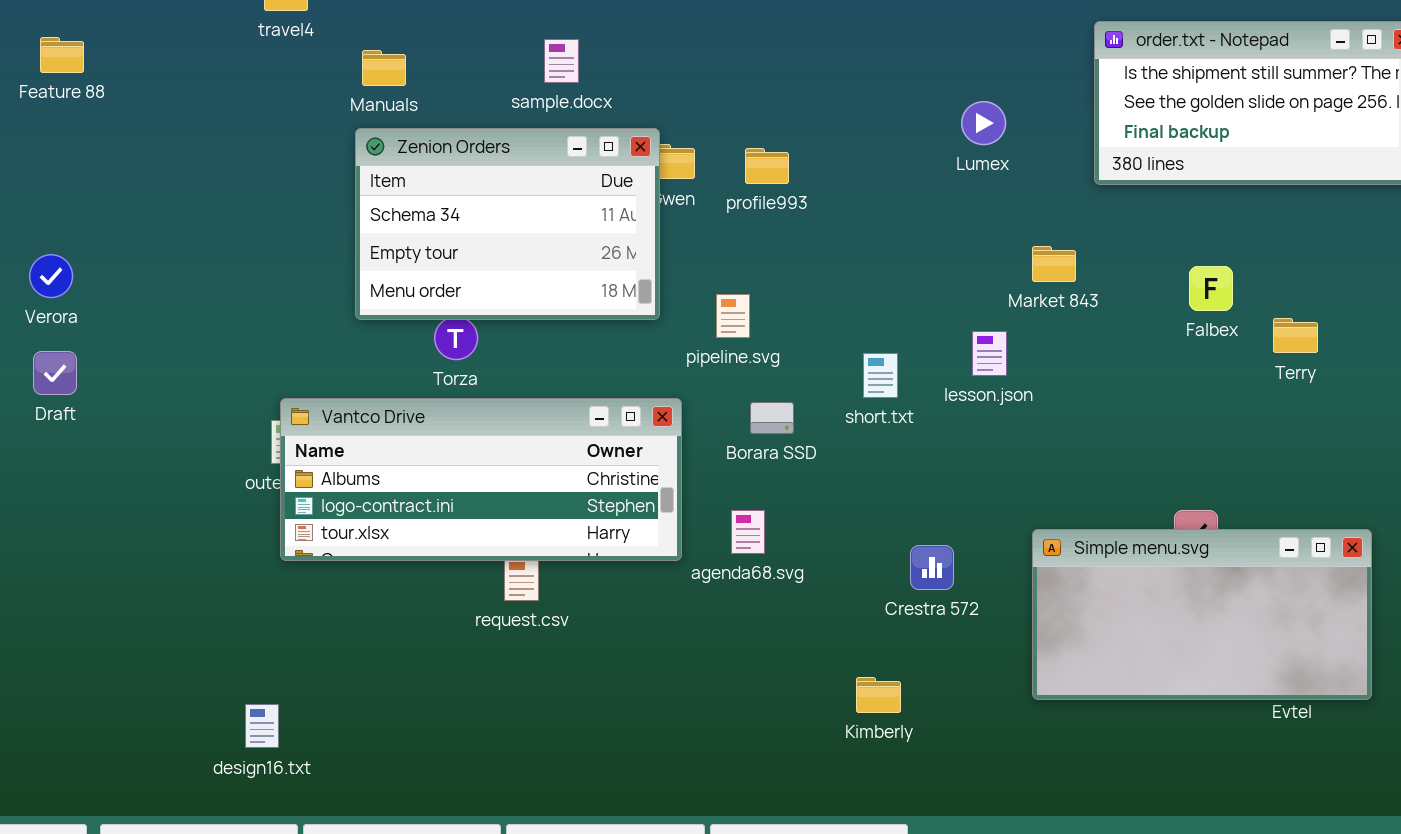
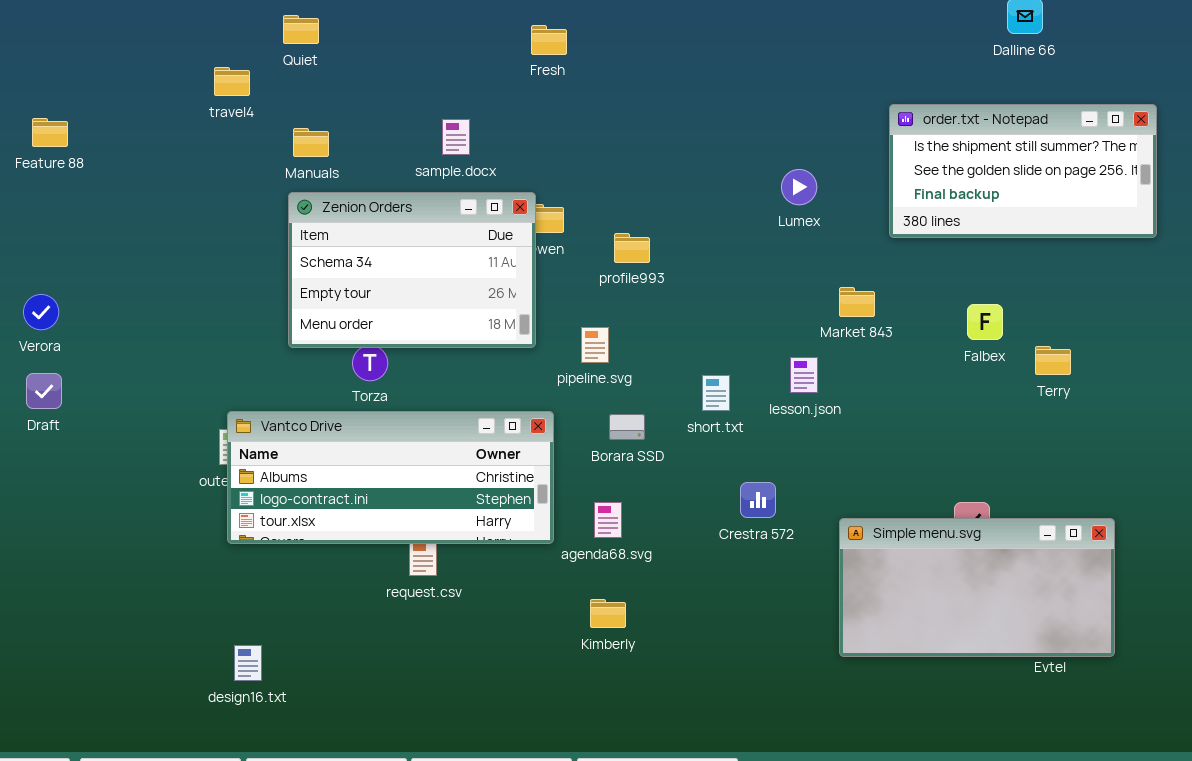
profile993: [745,148,789,184] -> [614,233,650,263], moved
Crestra 572: [910,545,954,590] -> [740,482,776,518], moved
Kimberly: [856,677,901,713] -> [590,599,626,628], moved
design16.txt: [245,704,279,748] -> [234,645,262,681], moved

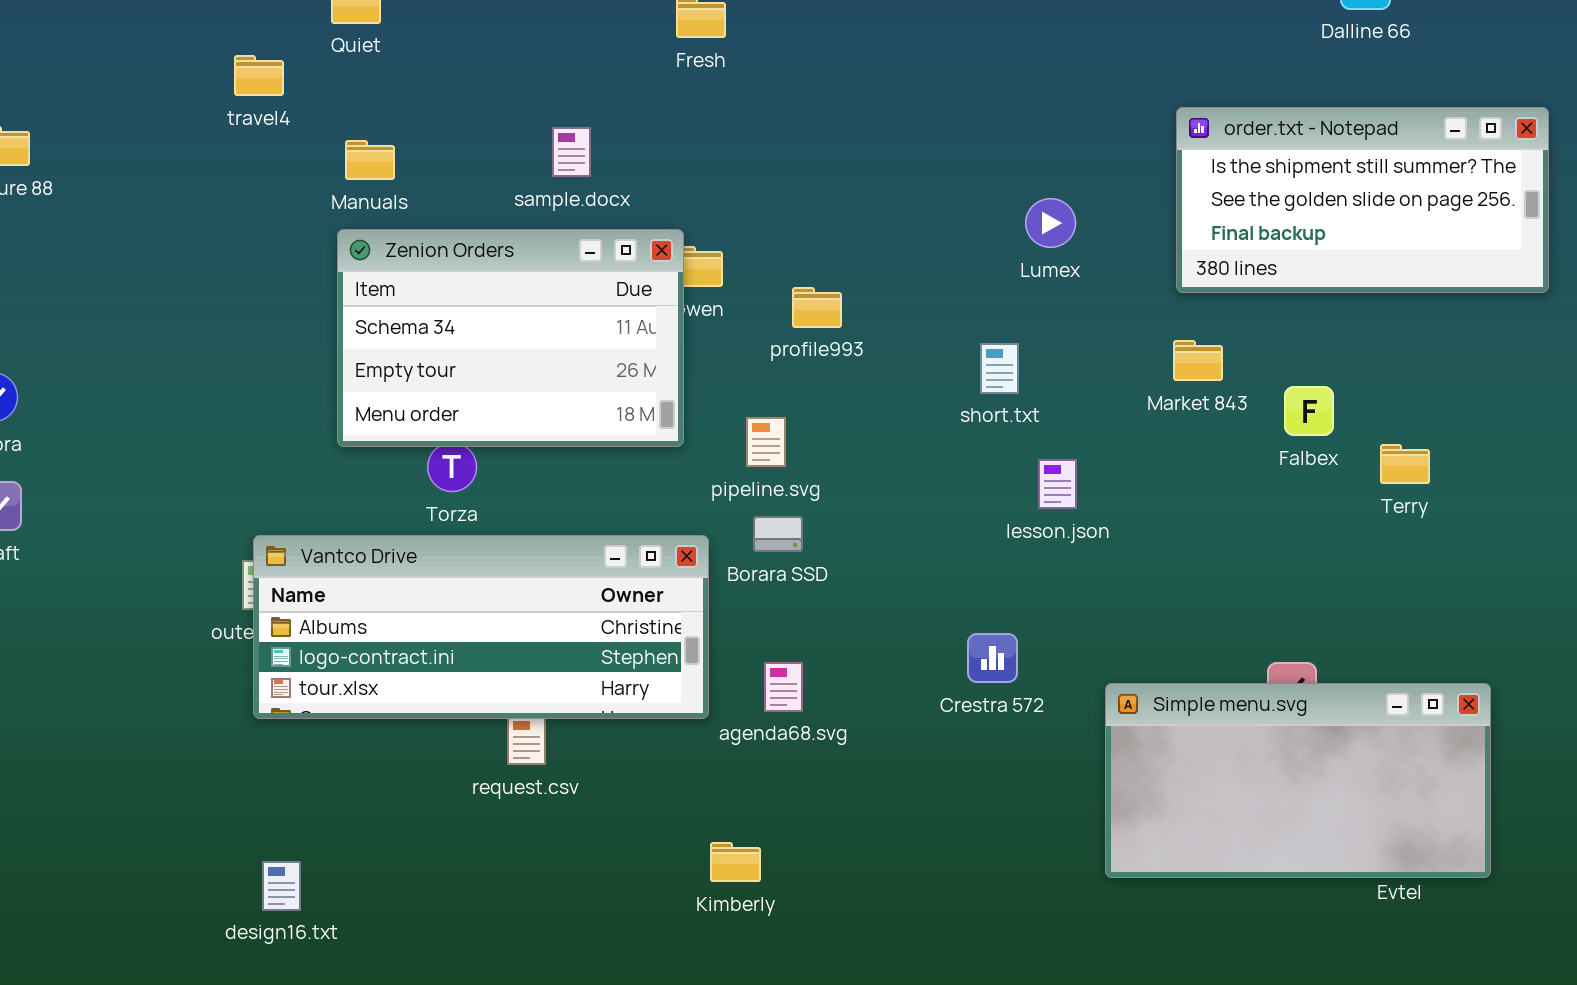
Market 843: [839,287,875,317] -> [1173,340,1223,381], moved
short.txt: [702,375,730,411] -> [980,343,1019,394], moved
Borara SSD: [609,414,645,440] -> [753,516,803,552], moved
Kimberly: [590,599,626,628] -> [710,842,761,882], moved

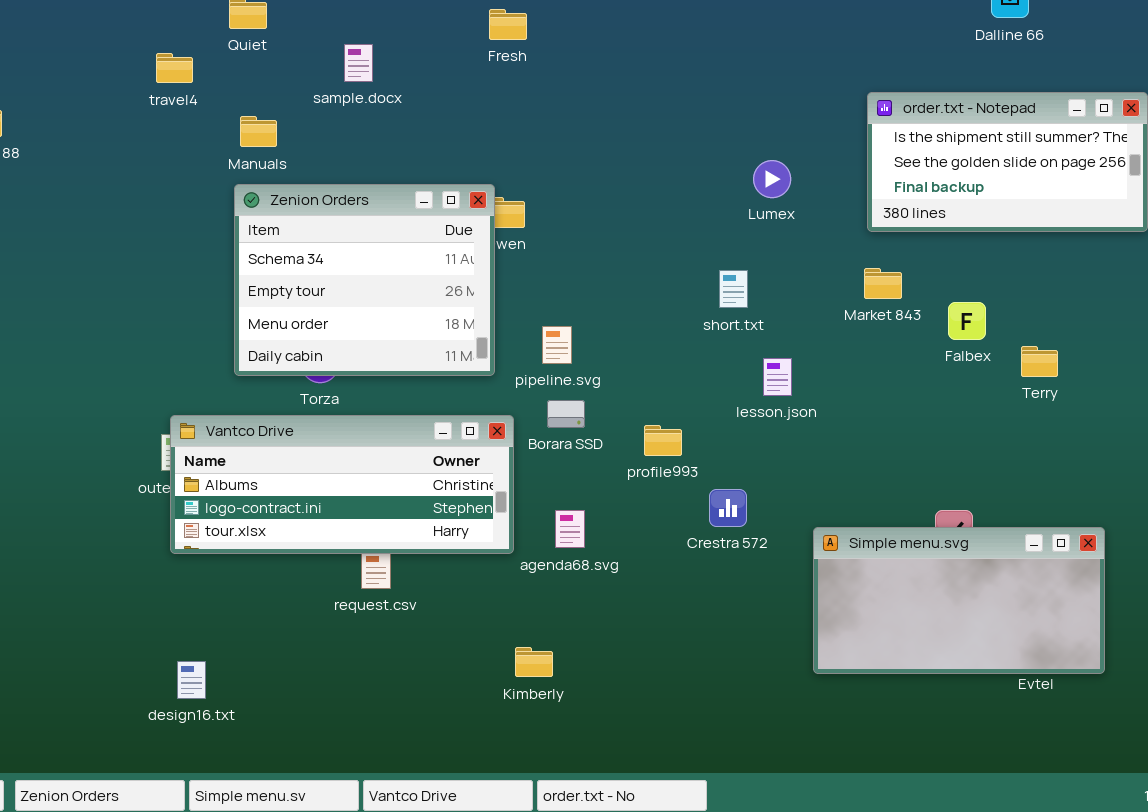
sample.docx: [552,127,591,177] -> [344,44,373,82], moved
Zenion Orders: [337,229,684,447] -> [234,184,495,376], resized
profile993: [792,287,842,328] -> [644,425,682,456], moved

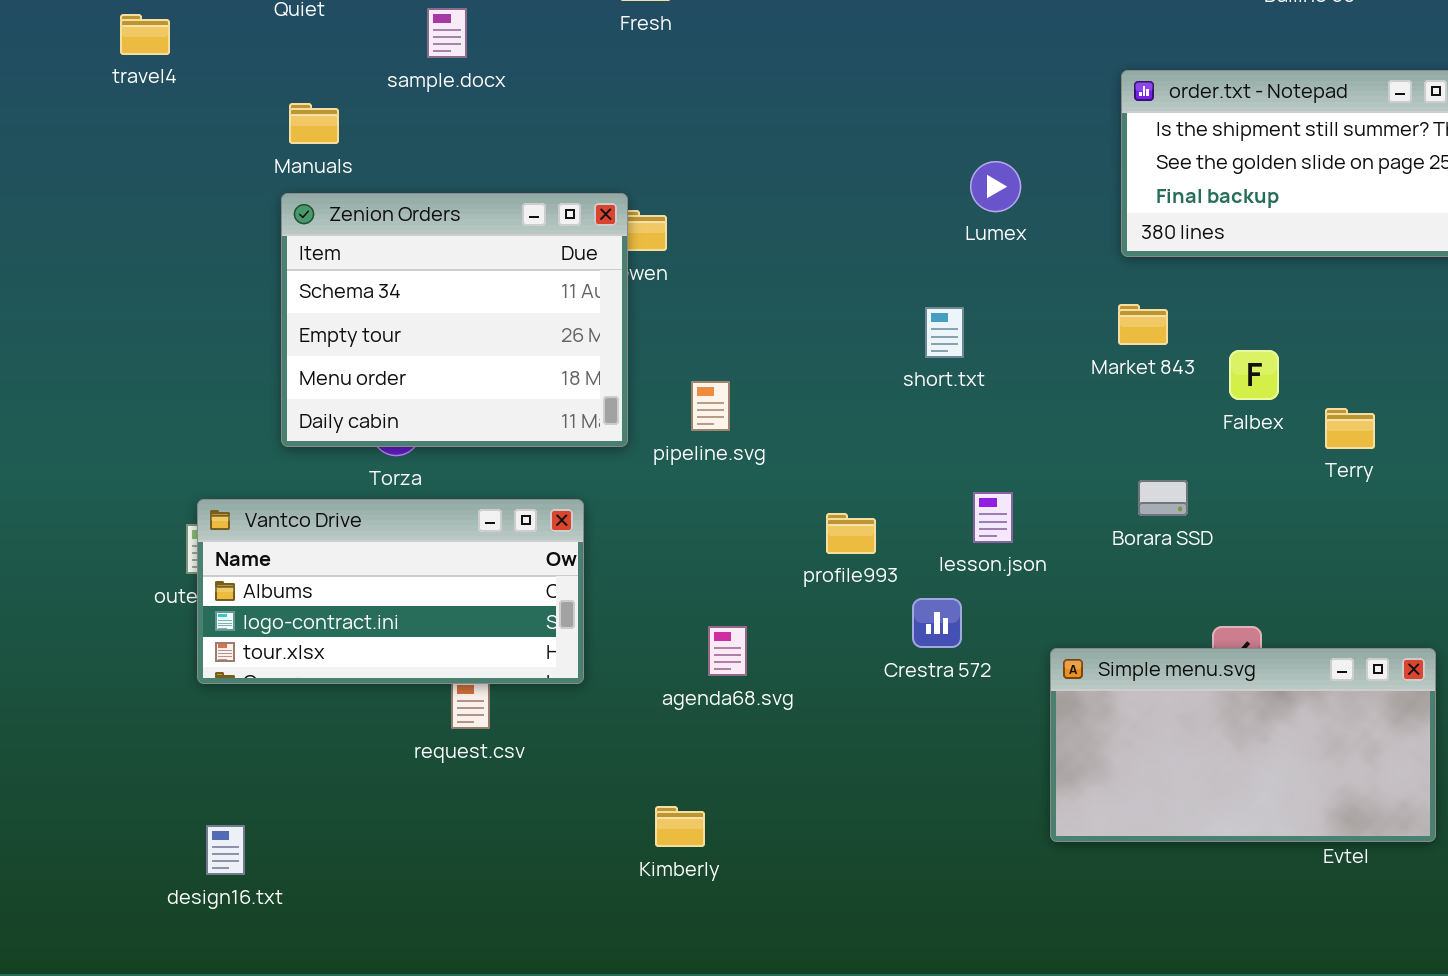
travel4: [156,53,193,83] -> [120,14,170,55], moved
lesson.json: [763,358,792,396] -> [973,492,1013,543], moved
Borara SSD: [547,400,585,428] -> [1138,480,1188,516], moved
Vantco Drive: [170,415,514,554] -> [197,499,584,684], resized

